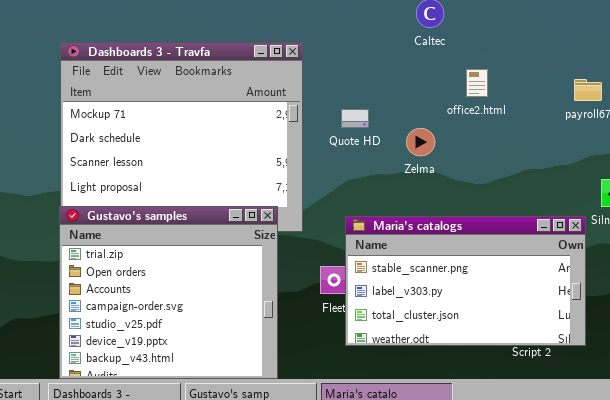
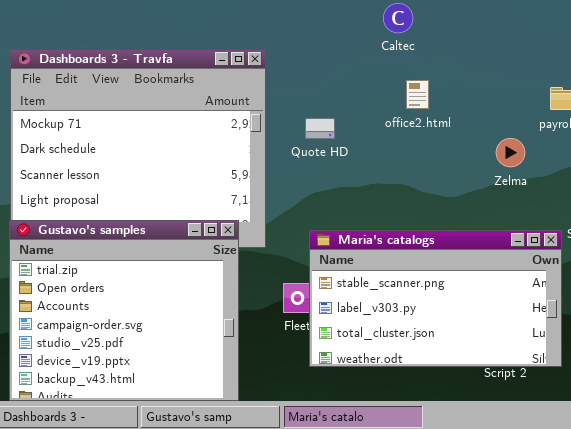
office2.html: [466,69,488,97] -> [406,80,429,109], moved
Zelma: [406,128,435,156] -> [496,138,525,167], moved

